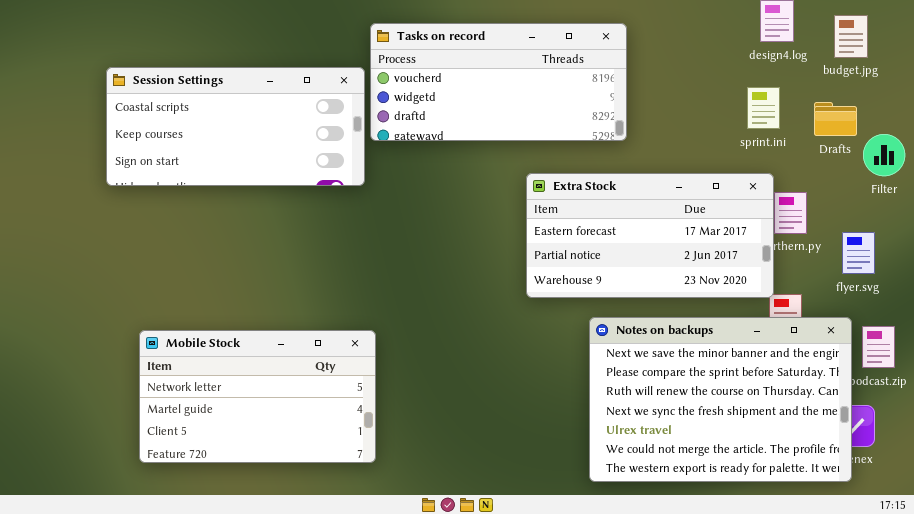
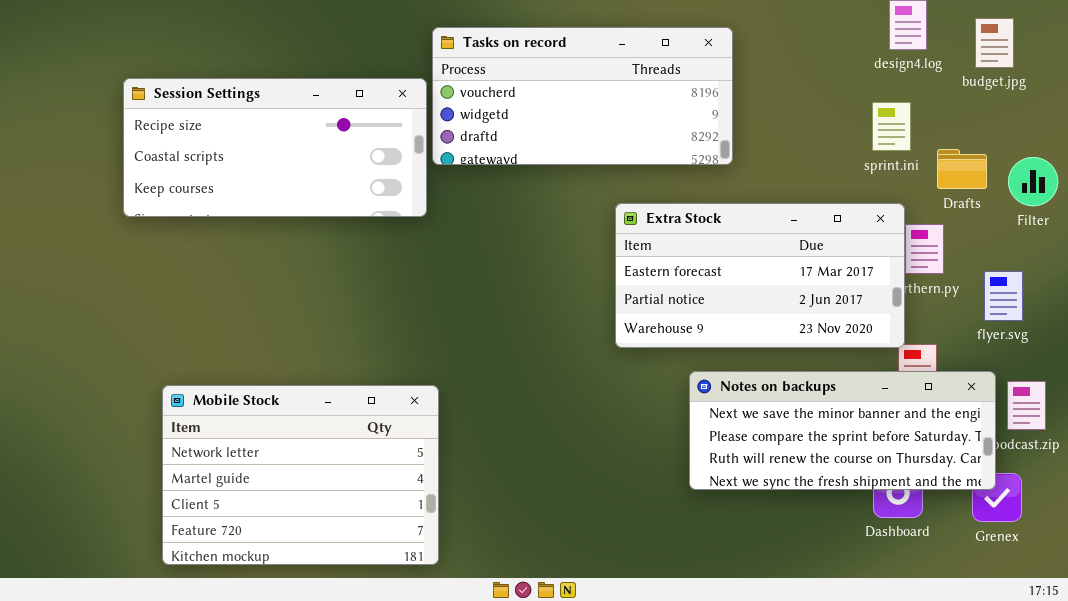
Session Settings: [106,67,365,186] -> [123,78,427,217], scrolled up 1 row
Drafts: [814,102,857,136] -> [937,149,987,189], moved
Notes on backups: [589,317,852,482] -> [689,371,996,490], resized
Mobile Stock: [139,330,376,463] -> [162,385,439,565], resized

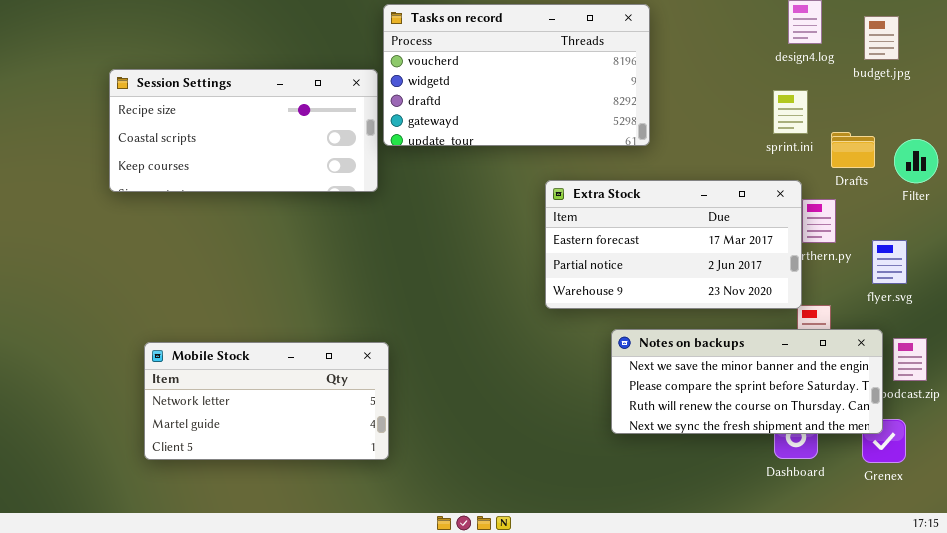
Tasks on record: [432,27,733,165] -> [383,4,650,146], resized
Mobile Stock: [162,385,439,565] -> [144,342,389,460], resized

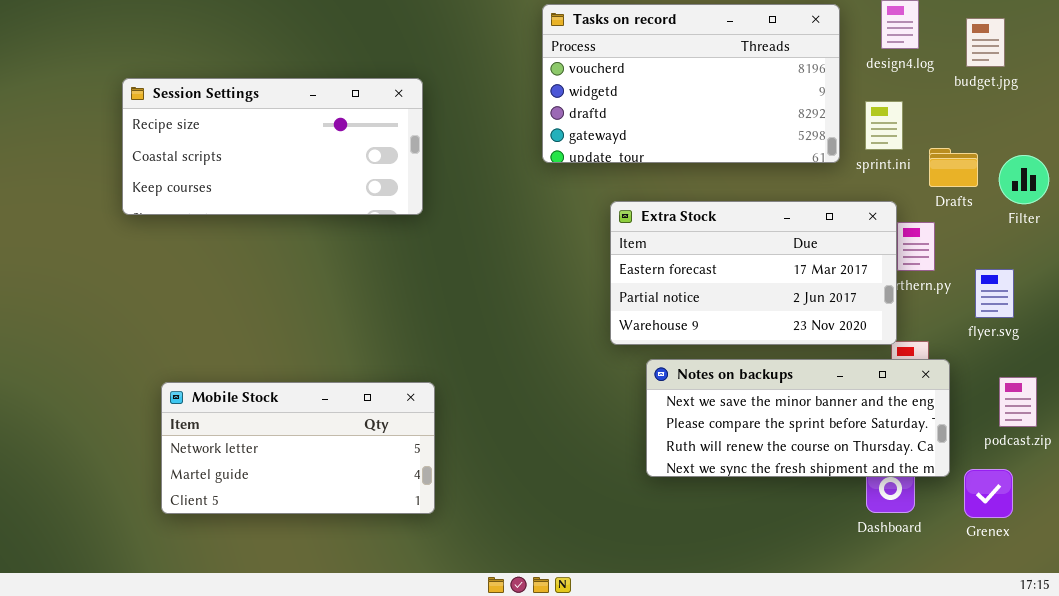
Tasks on record: [383,4,650,146] -> [542,4,840,163], moved
Notes on backups: [611,329,883,434] -> [646,359,950,477], moved

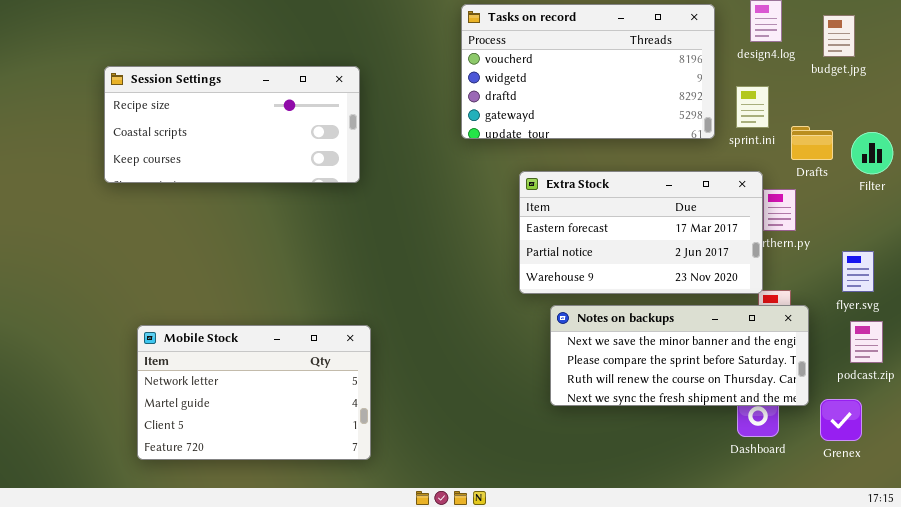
flyer.svg: [975,269,1014,318] -> [842,251,874,292], moved
Mobile Stock: [161,382,435,514] -> [137,325,371,460], resized

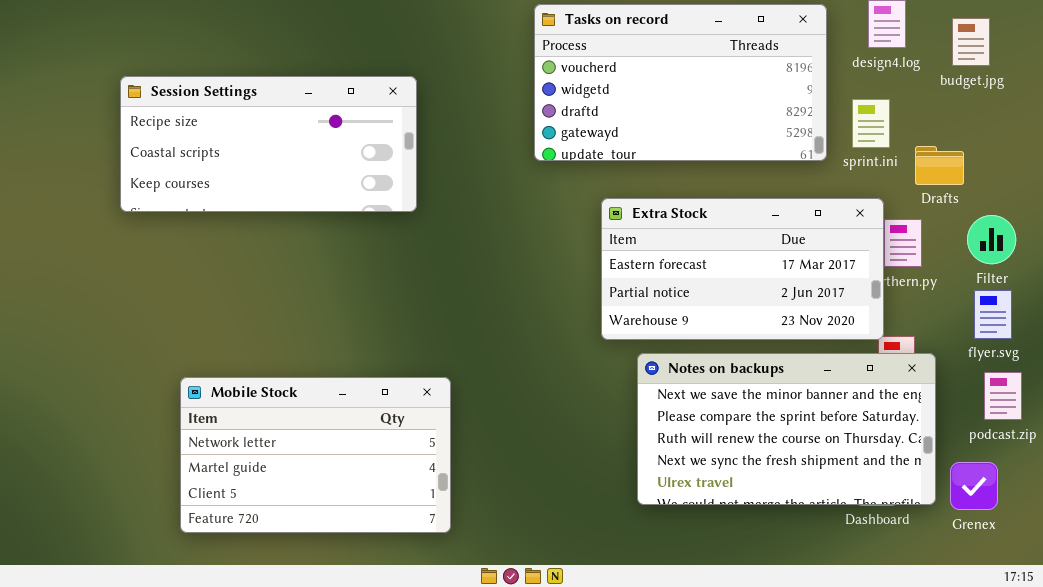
Filter: [851,132,893,174] -> [967,215,1016,264], moved
Notes on backups: [550,305,809,406] -> [637,353,936,505], resized
Mobile Stock: [137,325,371,460] -> [180,377,451,533], moved

